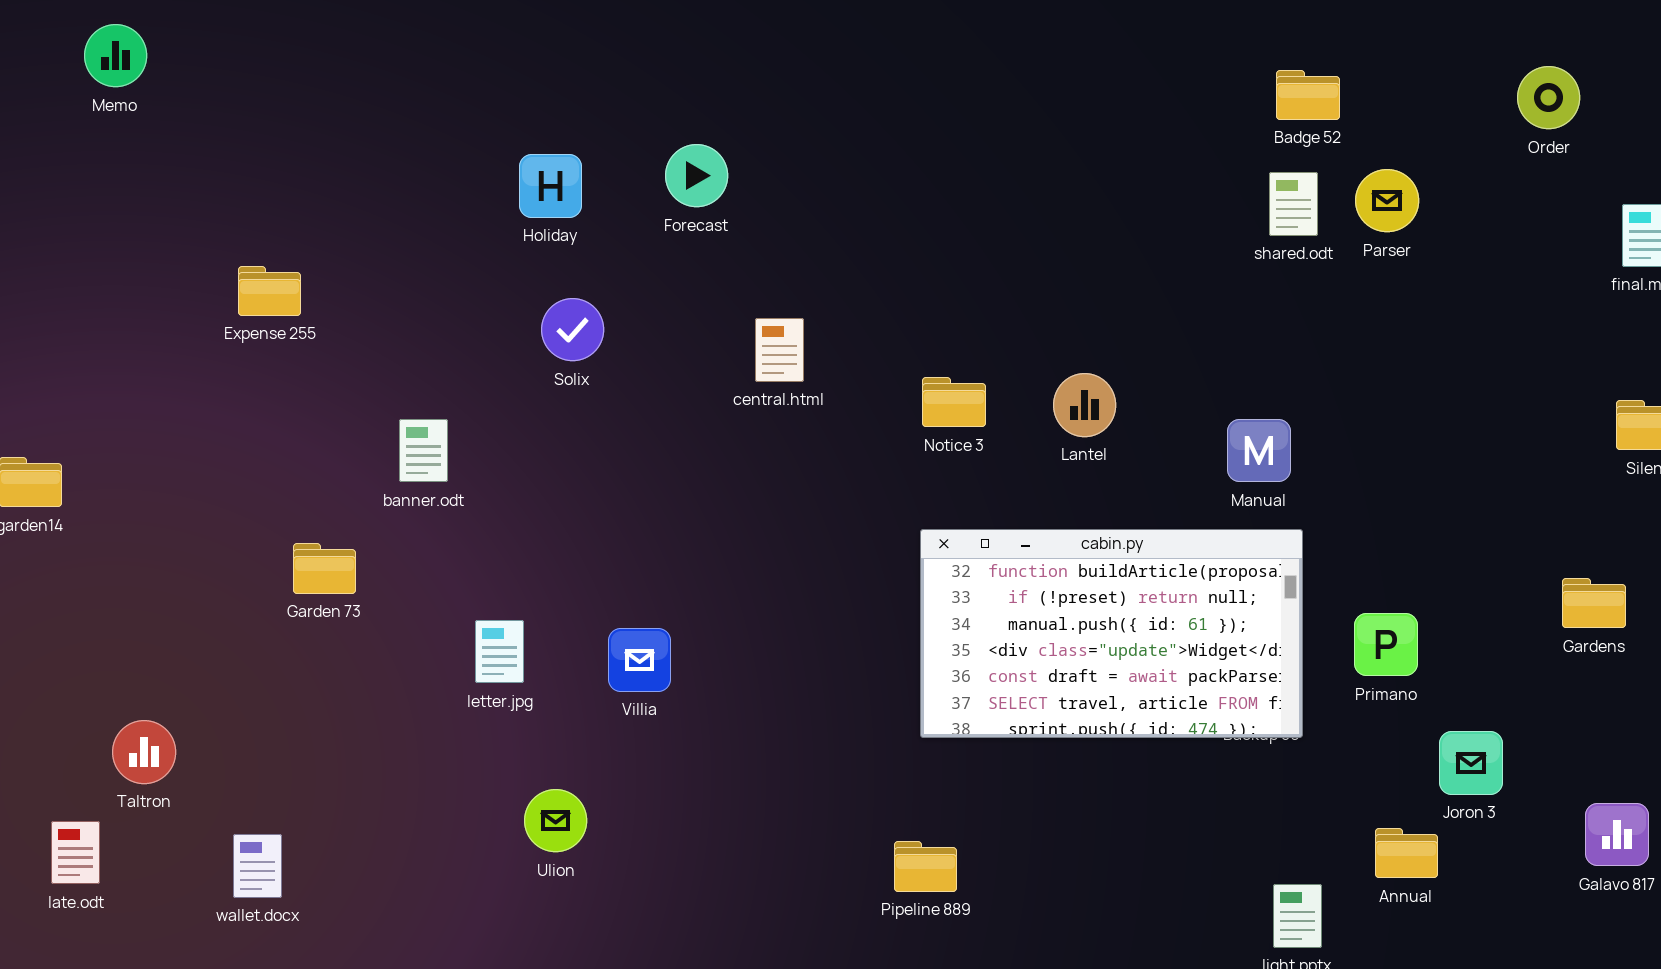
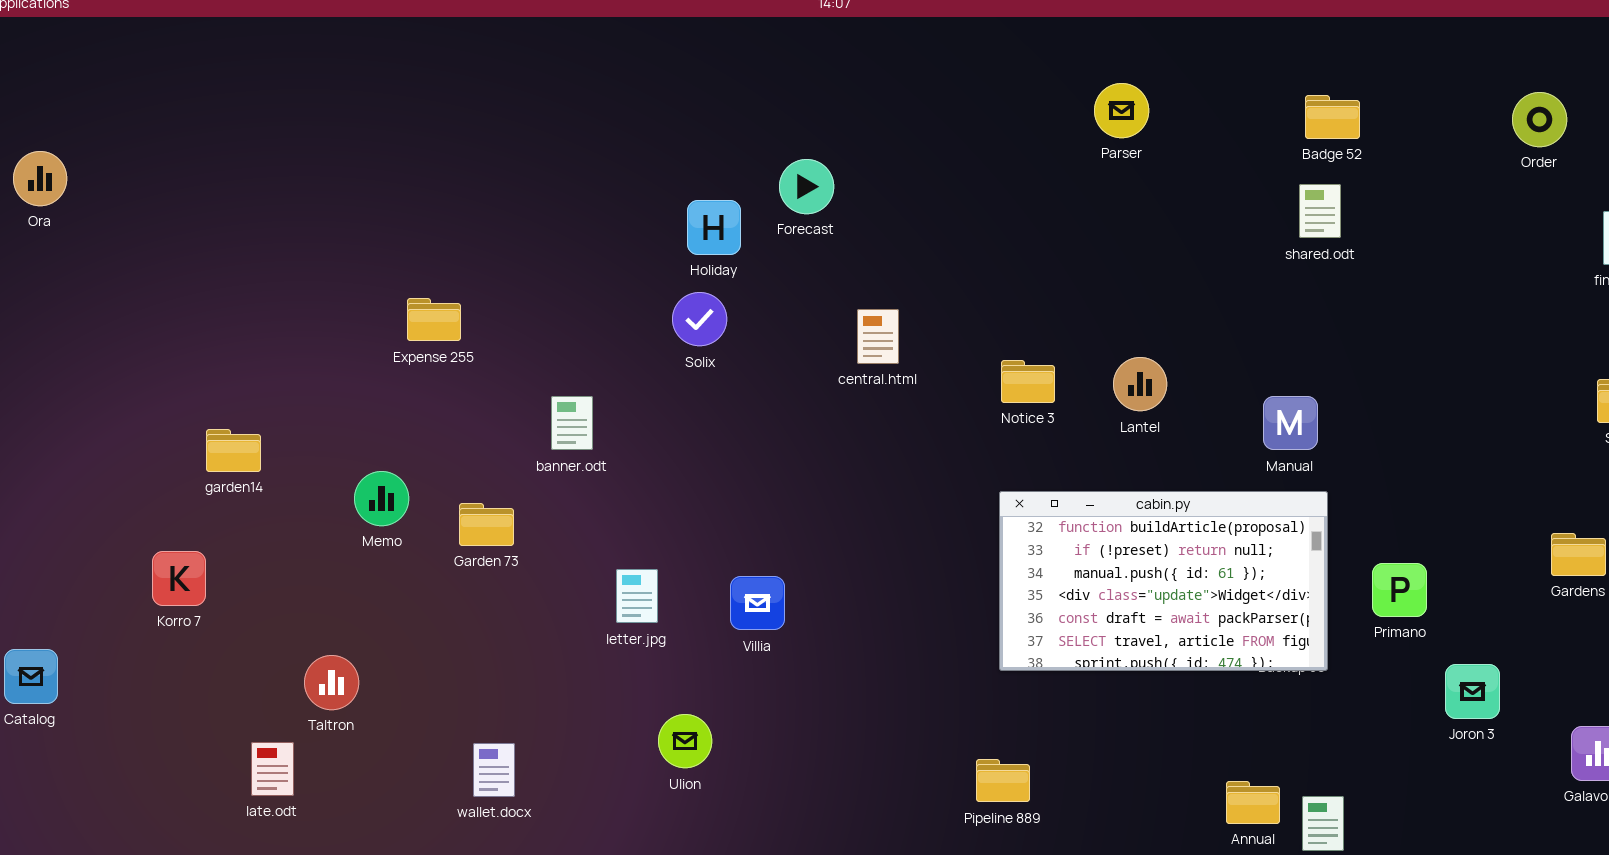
Memo: [84,24,147,87] -> [354,471,409,526], moved
Holiday: [519,154,582,218] -> [687,200,741,255], moved
Parser: [1355,169,1419,232] -> [1094,83,1149,138], moved
Expense 255: [238,266,301,316] -> [407,298,461,341], moved
Annual: [1375,828,1438,878] -> [1226,781,1280,824], moved
wallet.docx: [233,834,282,898] -> [473,743,515,797], moved

